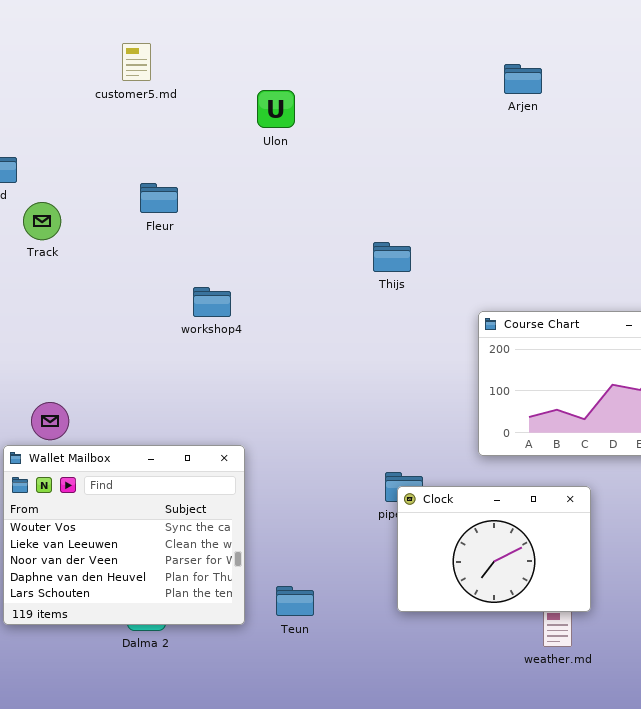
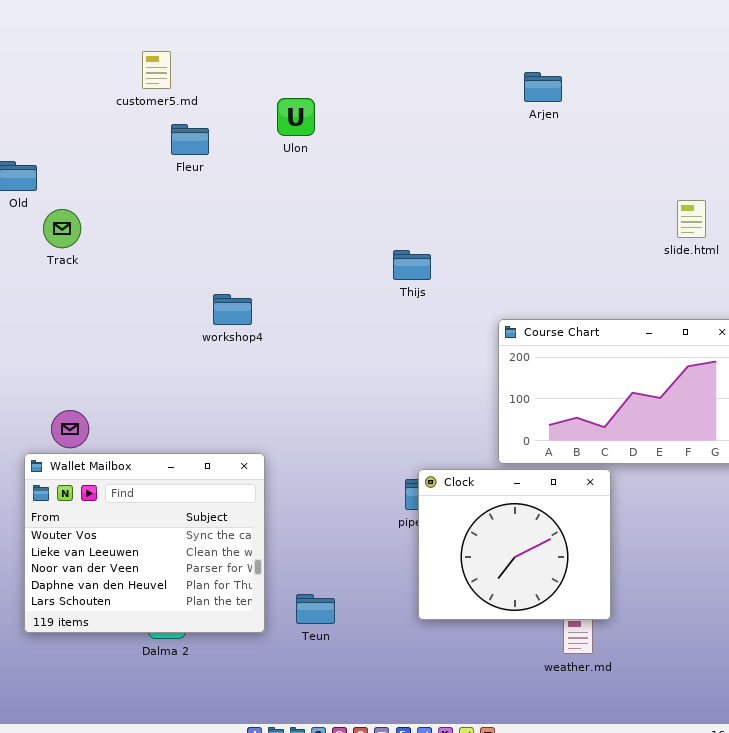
Fleur: [140,183,178,213] -> [171,124,209,155], moved
Clock: [397,486,591,612] -> [418,469,611,620], resized

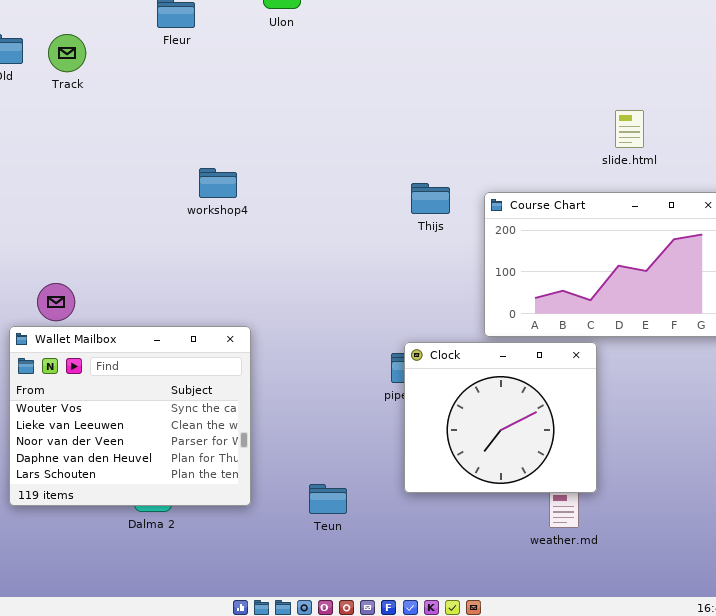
slide.html: [677,200,706,238] -> [615,110,644,148], moved
Track: [43,209,81,248] -> [48,34,86,72], moved
Thijs: [393,250,431,280] -> [411,183,450,214], moved
Teun: [296,594,335,624] -> [309,484,347,514], moved

